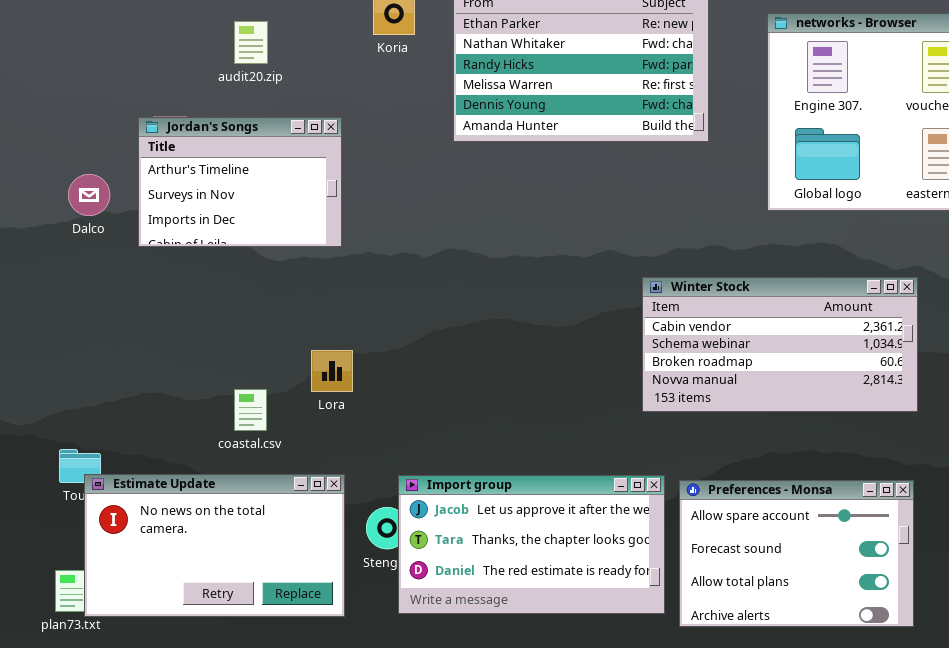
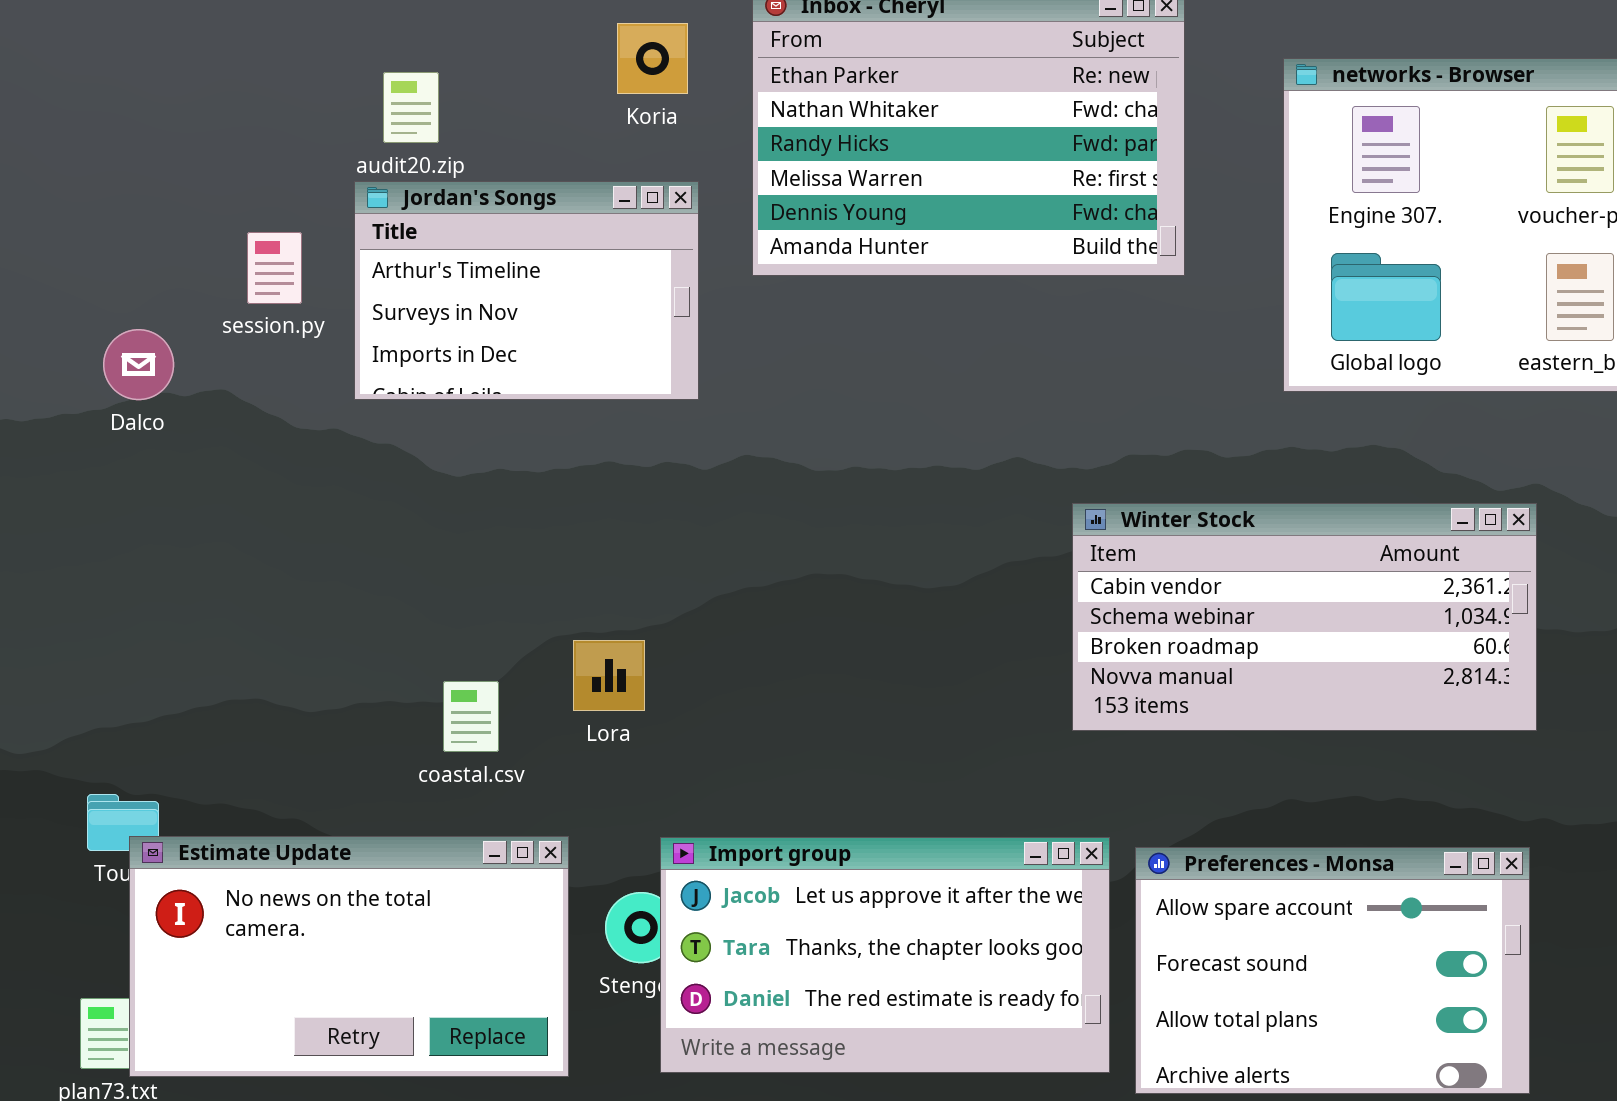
Jordan's Songs: [138,117,342,247] -> [354,181,699,400], moved
Lora: [311,350,353,392] -> [573,640,645,711], moved
coastal.csv: [234,389,267,431] -> [443,681,499,752], moved

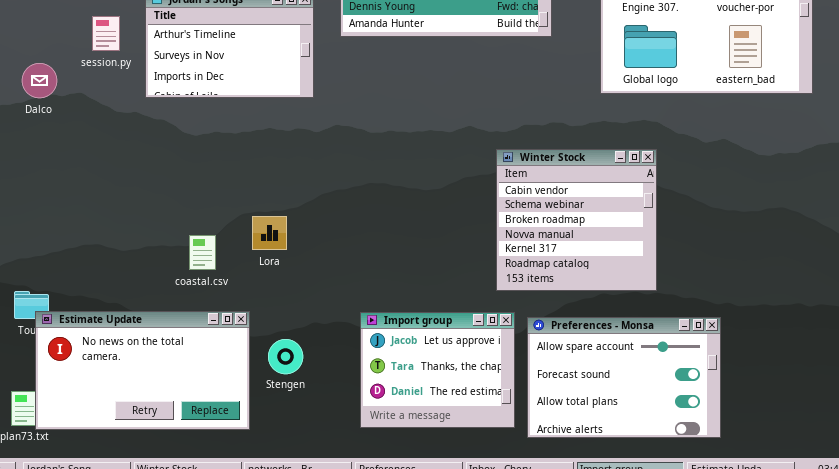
Winter Stock: [1072,503,1537,731] -> [496,149,657,291], resized
Import group: [660,837,1110,1073] -> [360,312,515,428], resized

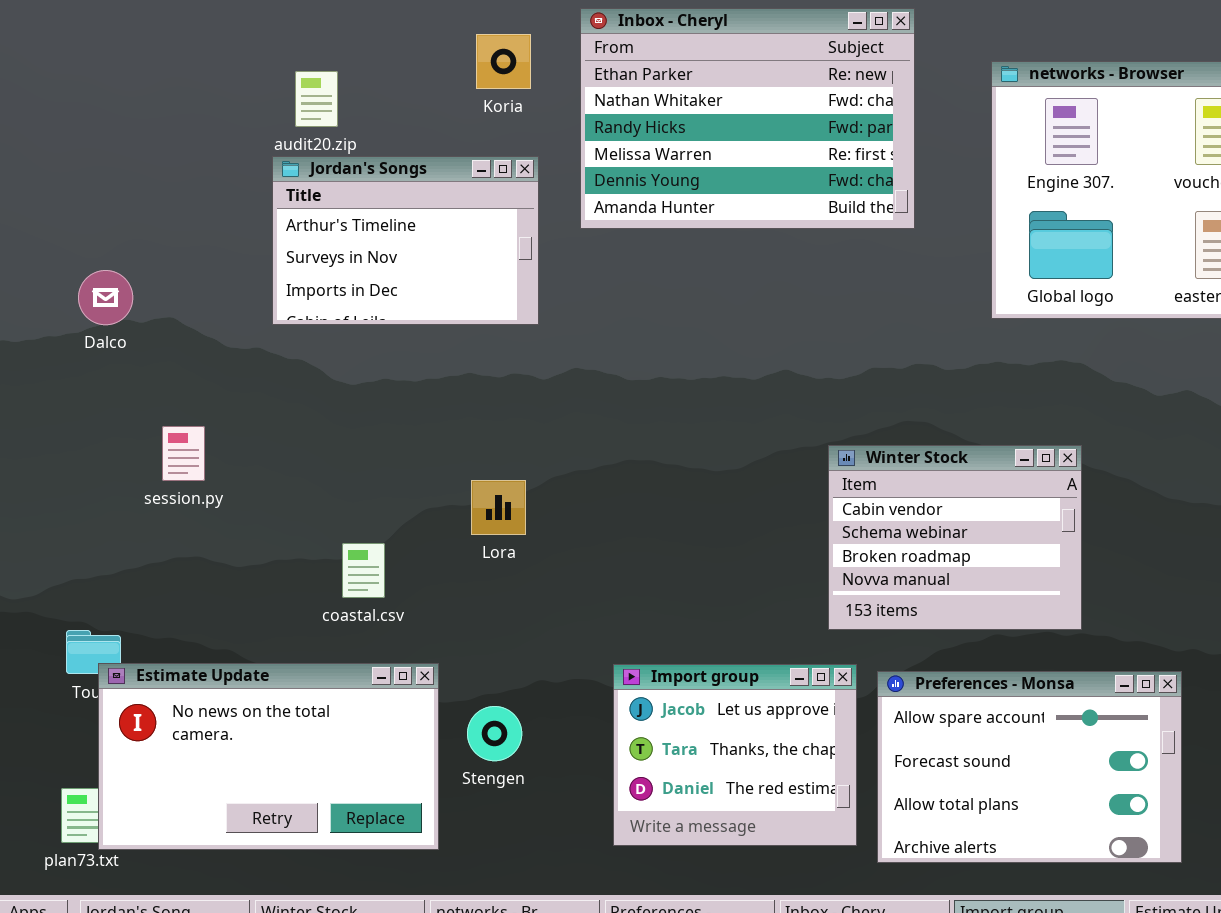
session.py: [92,16,120,51] -> [162,426,205,481], moved
Winter Stock: [496,149,657,291] -> [828,445,1082,630], resized
Lora: [252,216,287,250] -> [471,480,526,535], moved

